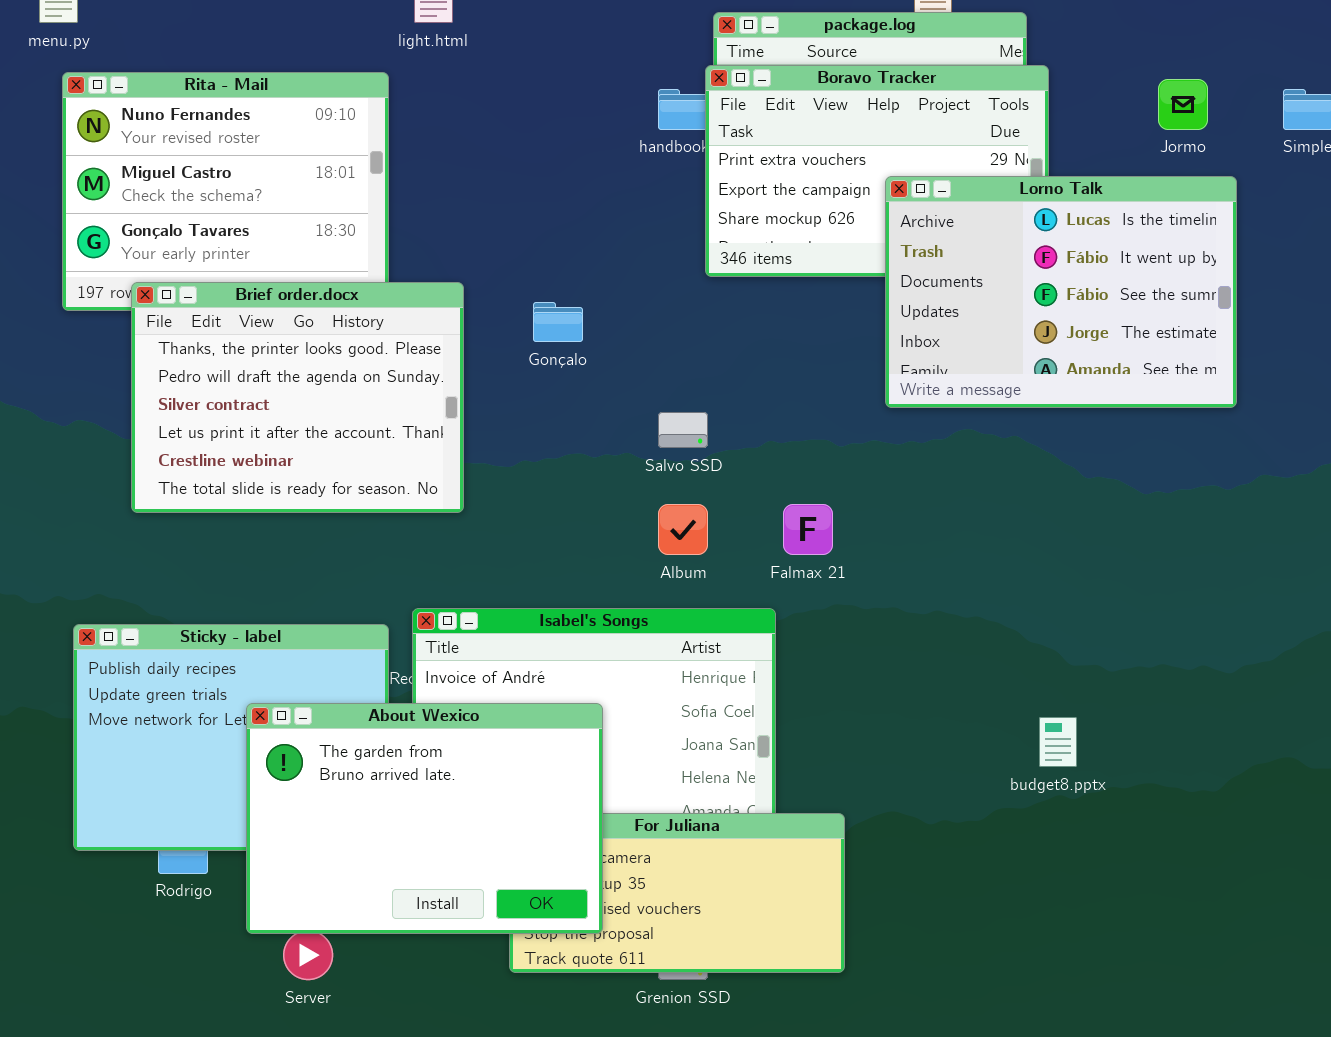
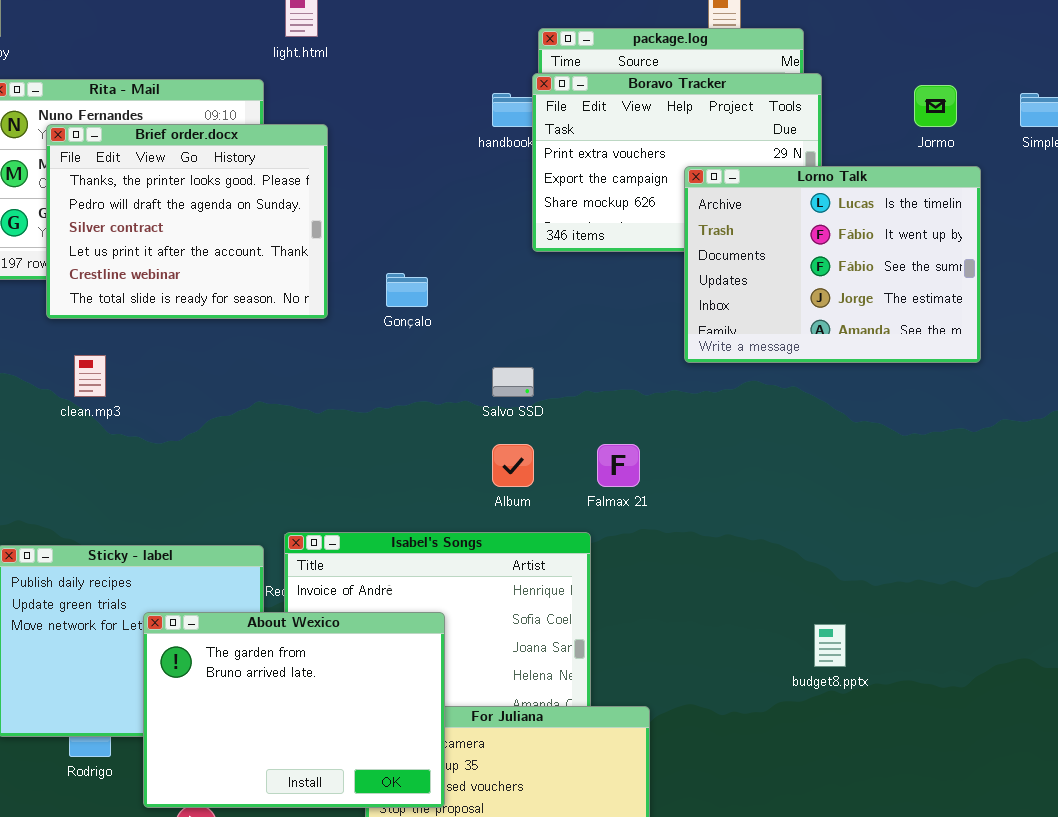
Brief order.docx: [131,282,464,513] -> [46,124,328,319], moved

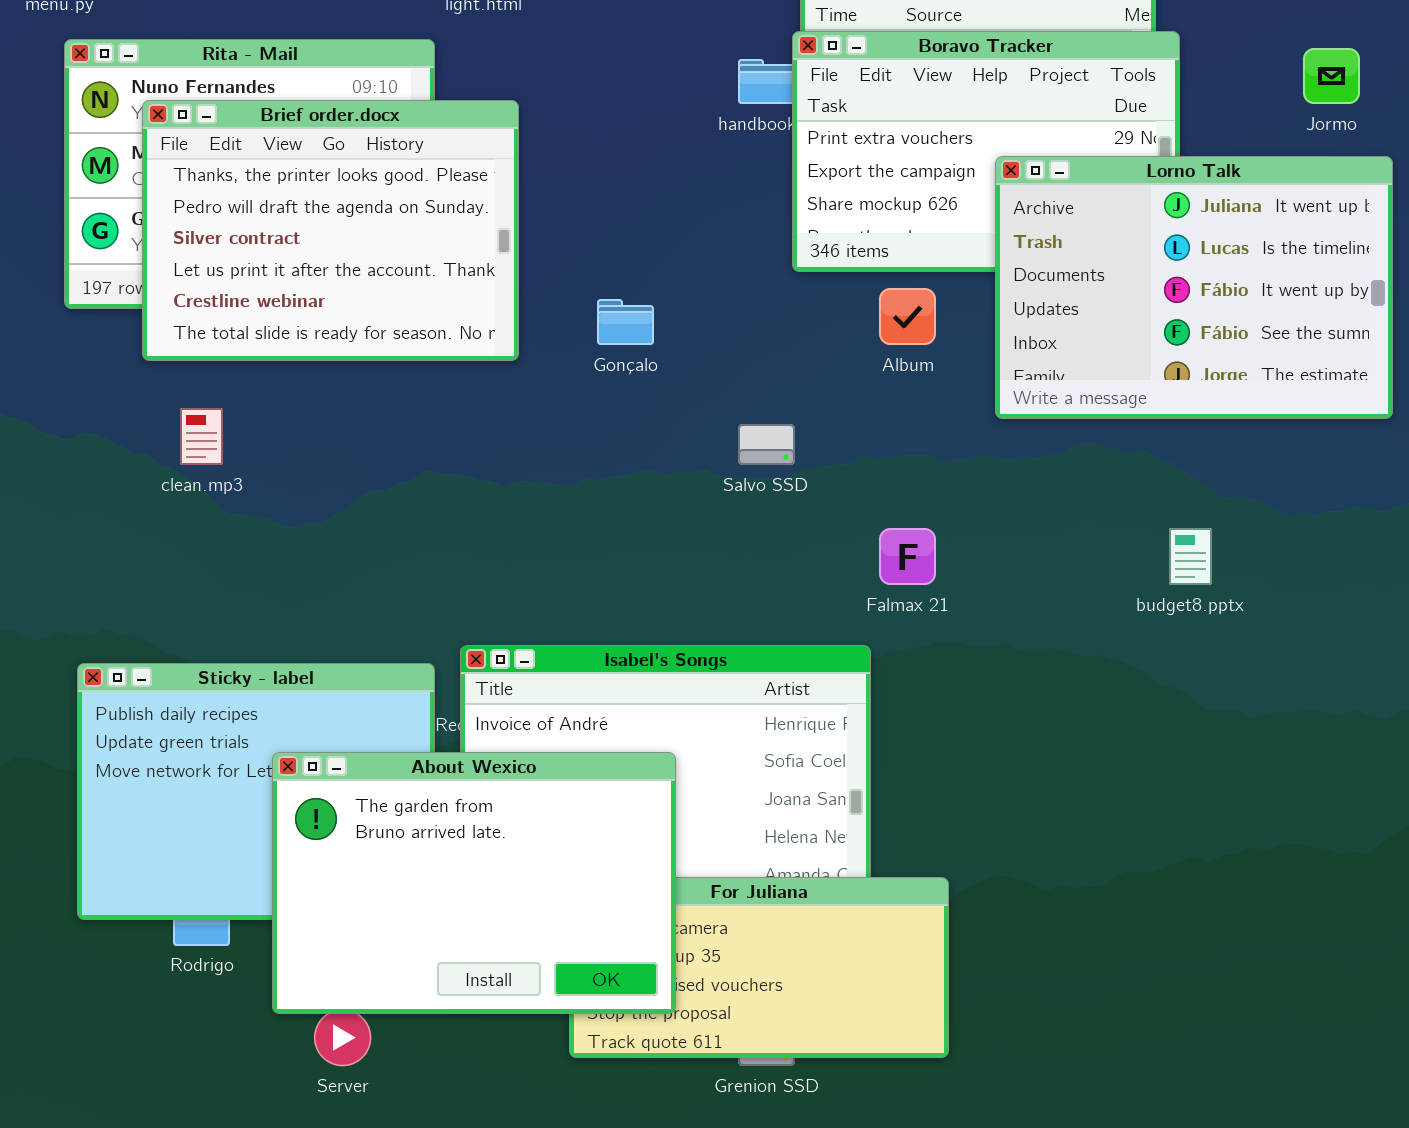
Lorno Talk: [684,166,981,363] -> [995,156,1393,419], scrolled up 1 row
Album: [492,444,534,487] -> [879,288,936,345], moved
budget8.pptx: [814,624,846,667] -> [1169,528,1212,585], moved

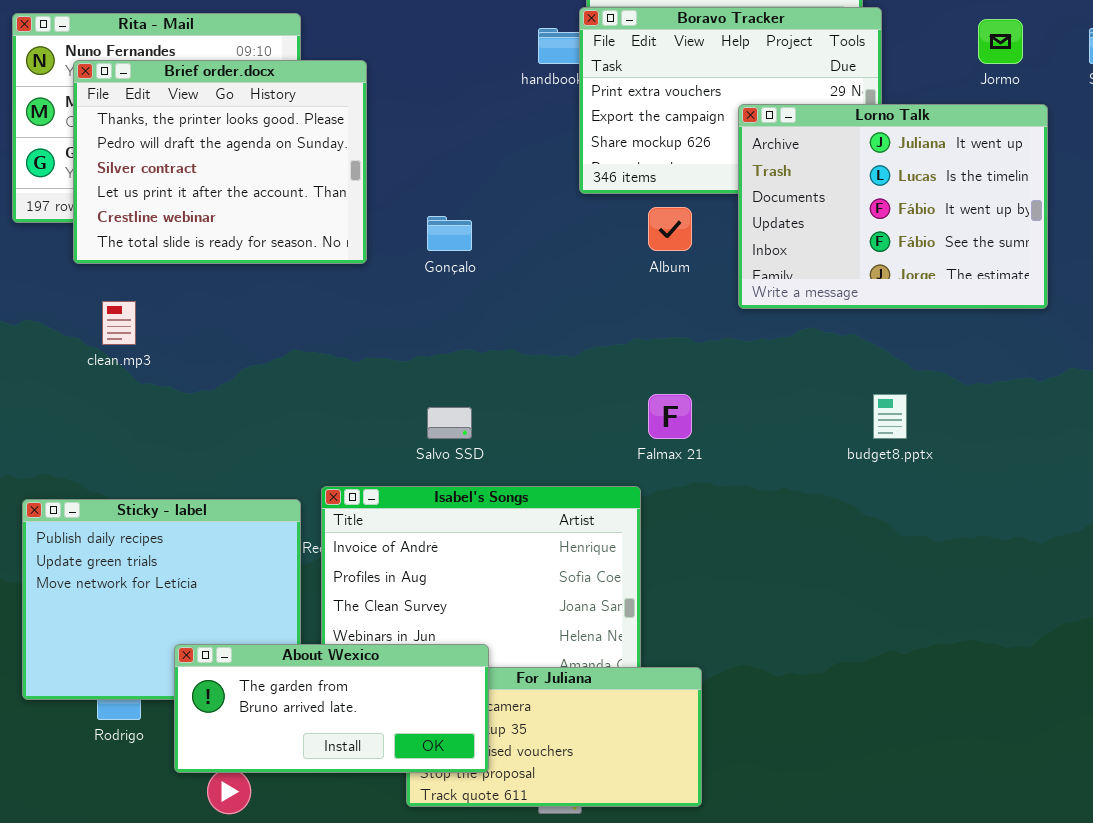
Salvo SSD: [738,424,795,465] -> [427,407,472,439], moved
About Wexico: [272,752,676,1014] -> [174,644,489,773], resized

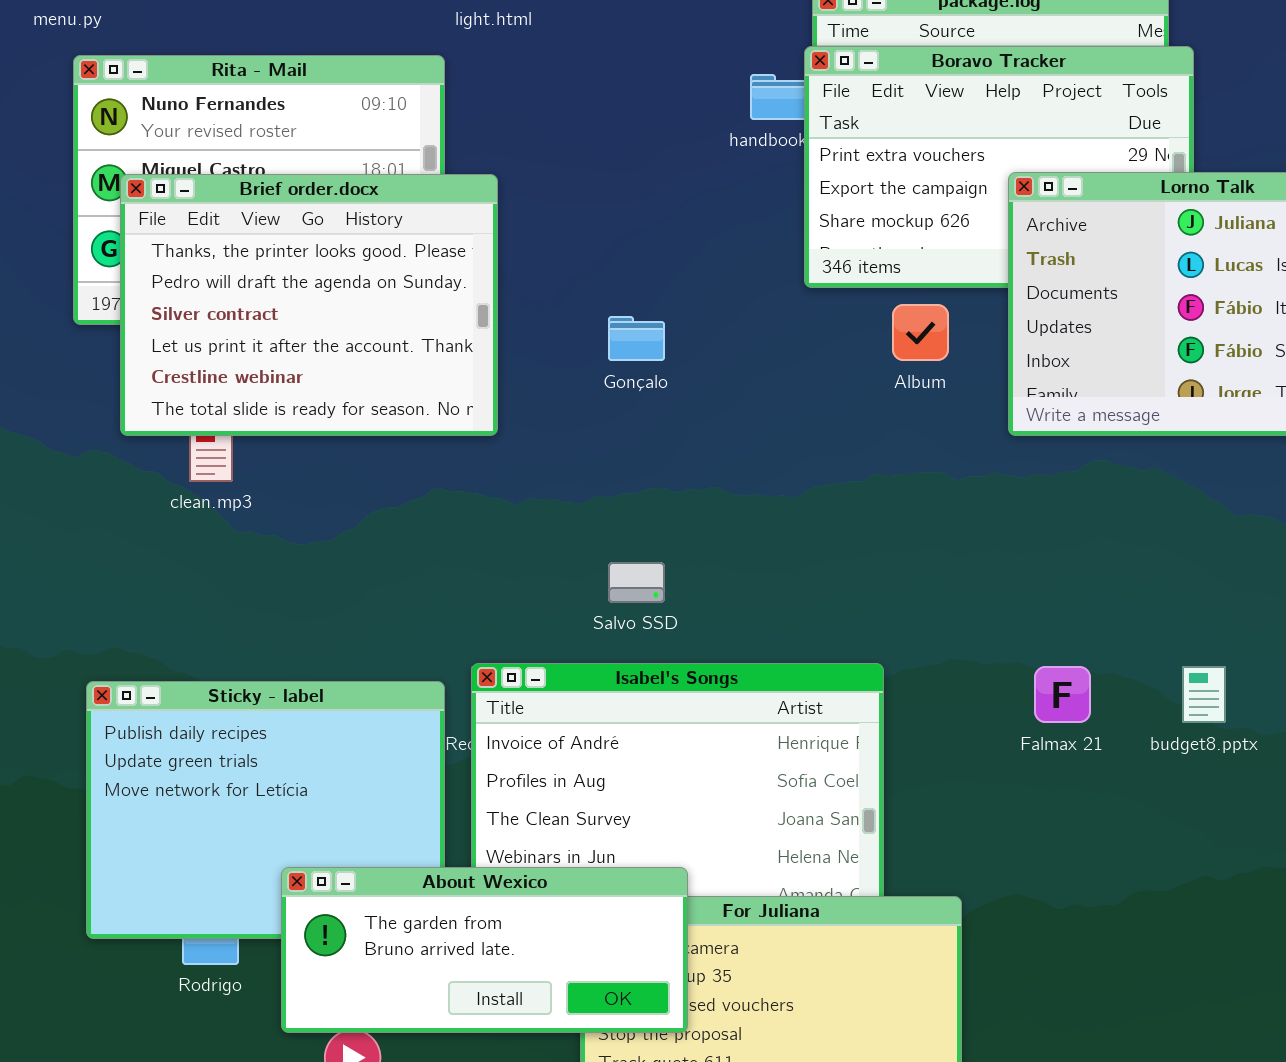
Brief order.docx: [73,60,367,264] -> [120,174,498,436], moved
Falmax 21: [648,394,692,439] -> [1034,666,1091,723], moved
budget8.pptx: [873,394,907,439] -> [1182,666,1226,723], moved

